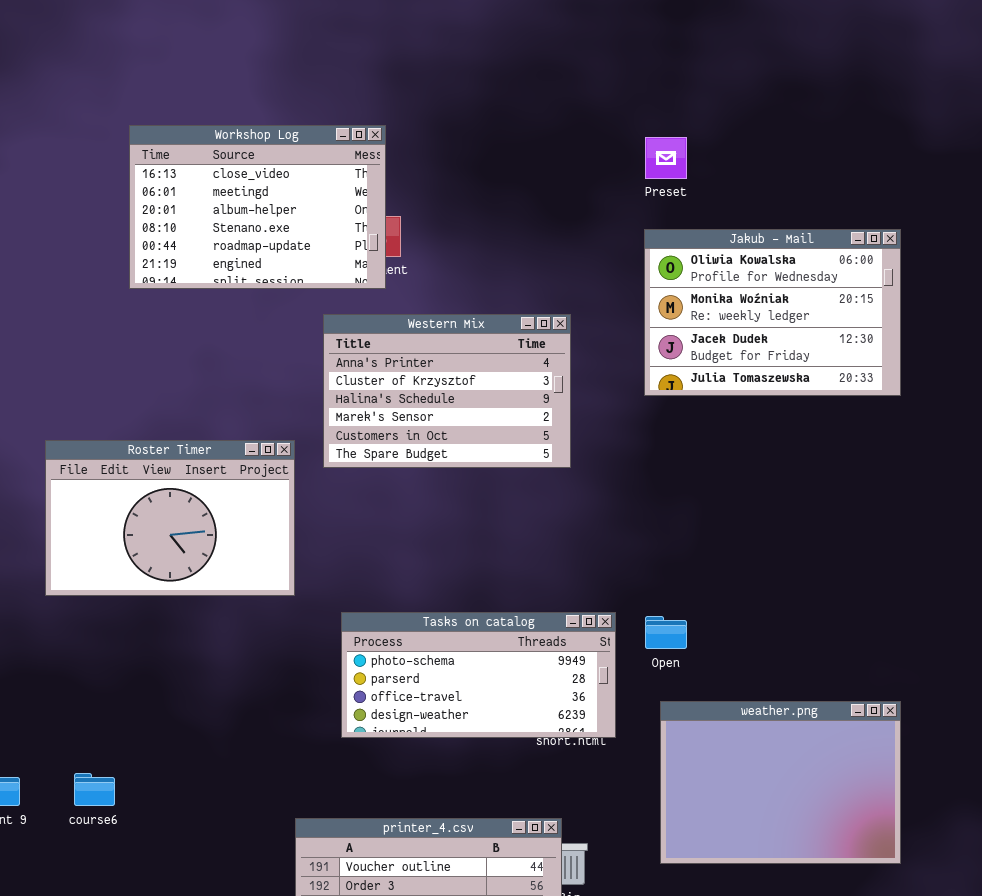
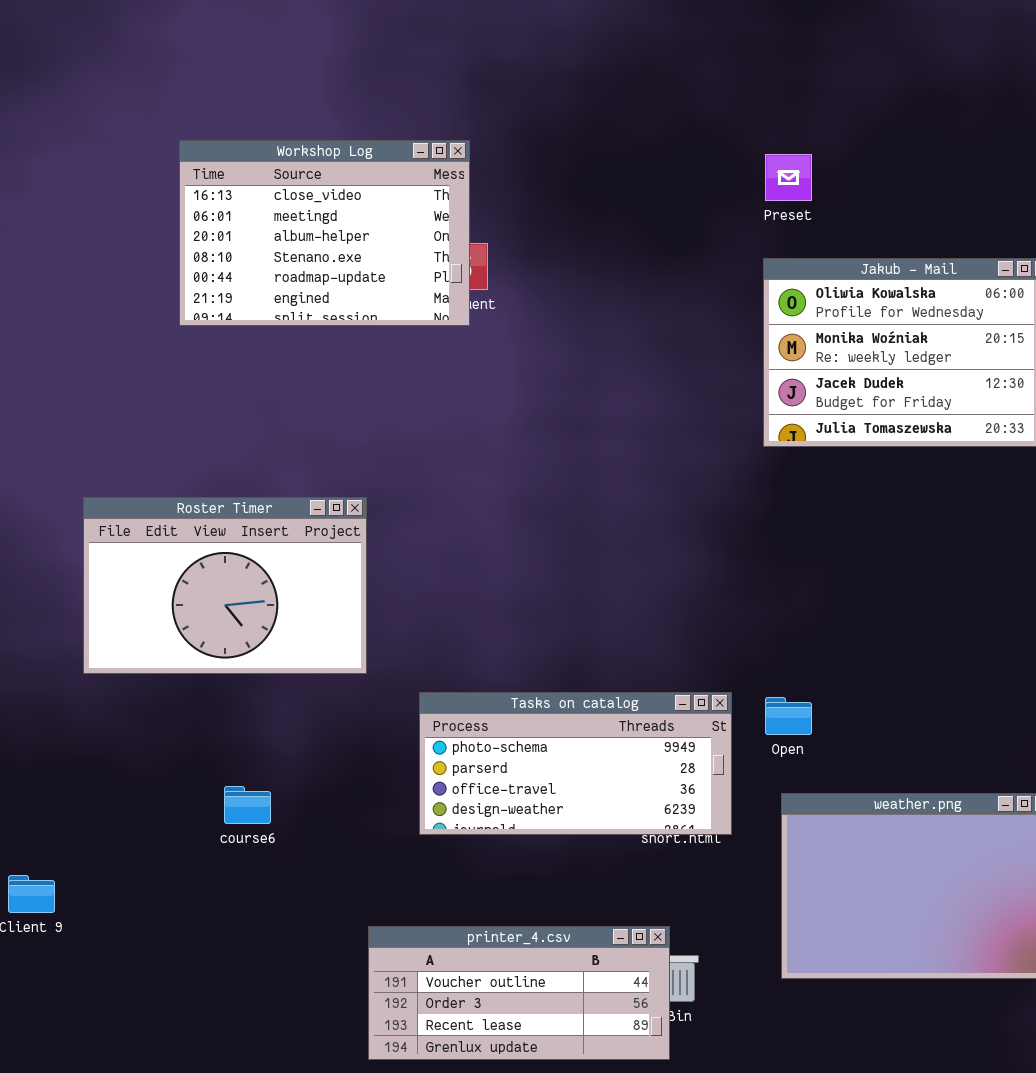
Western Mix: [323,314,571,468] -> none, closed
course6: [74,773,115,806] -> [224,786,271,824], moved

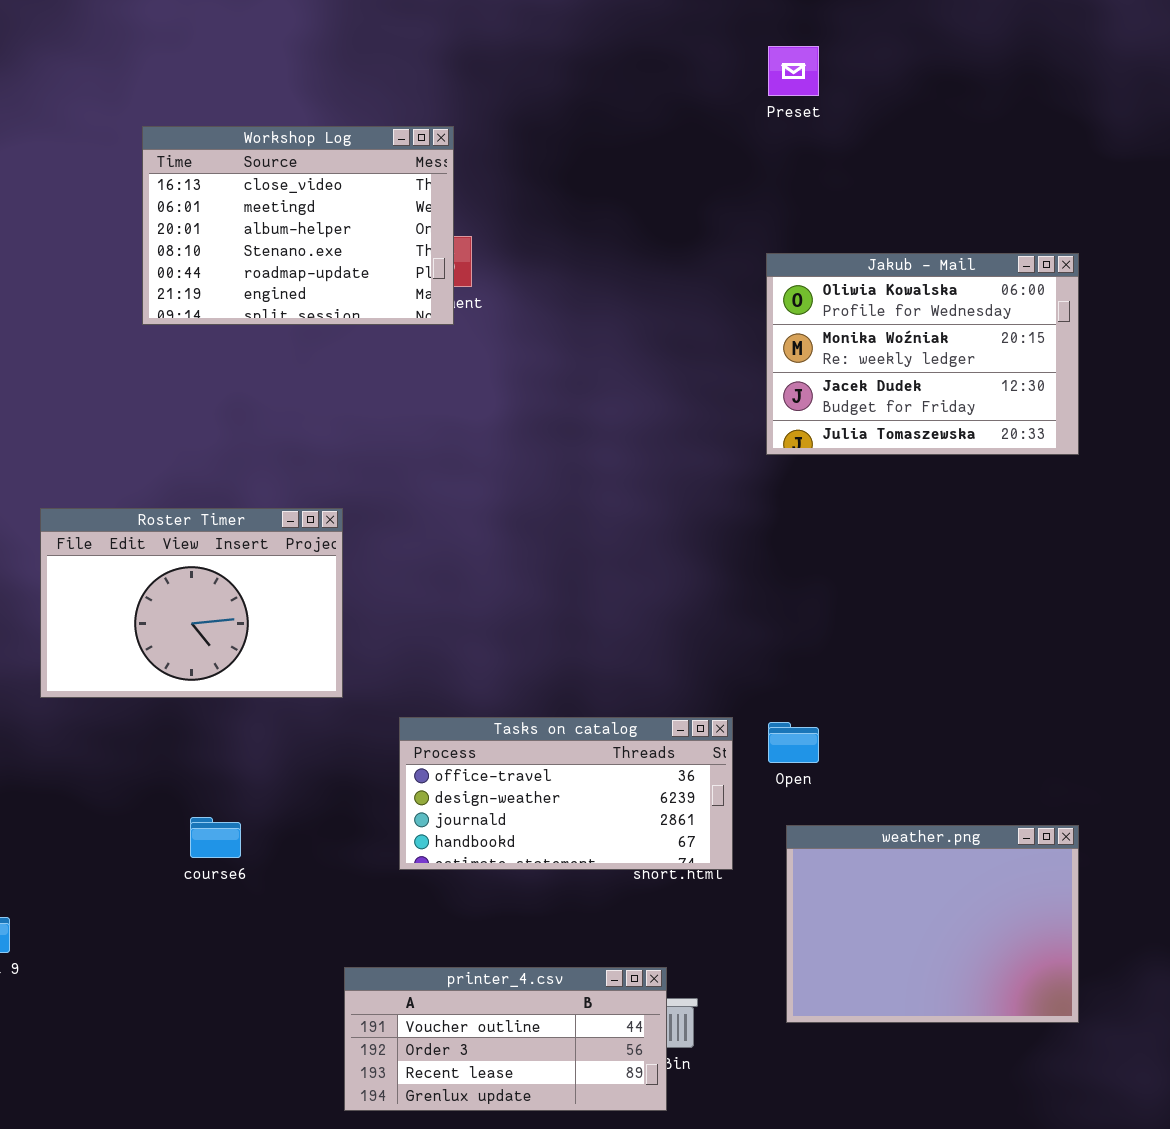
Preset: [765,154,812,201] -> [768,46,819,96], moved
Tasks on catalog: [419,692,732,835] -> [399,717,733,870], scrolled down 2 rows

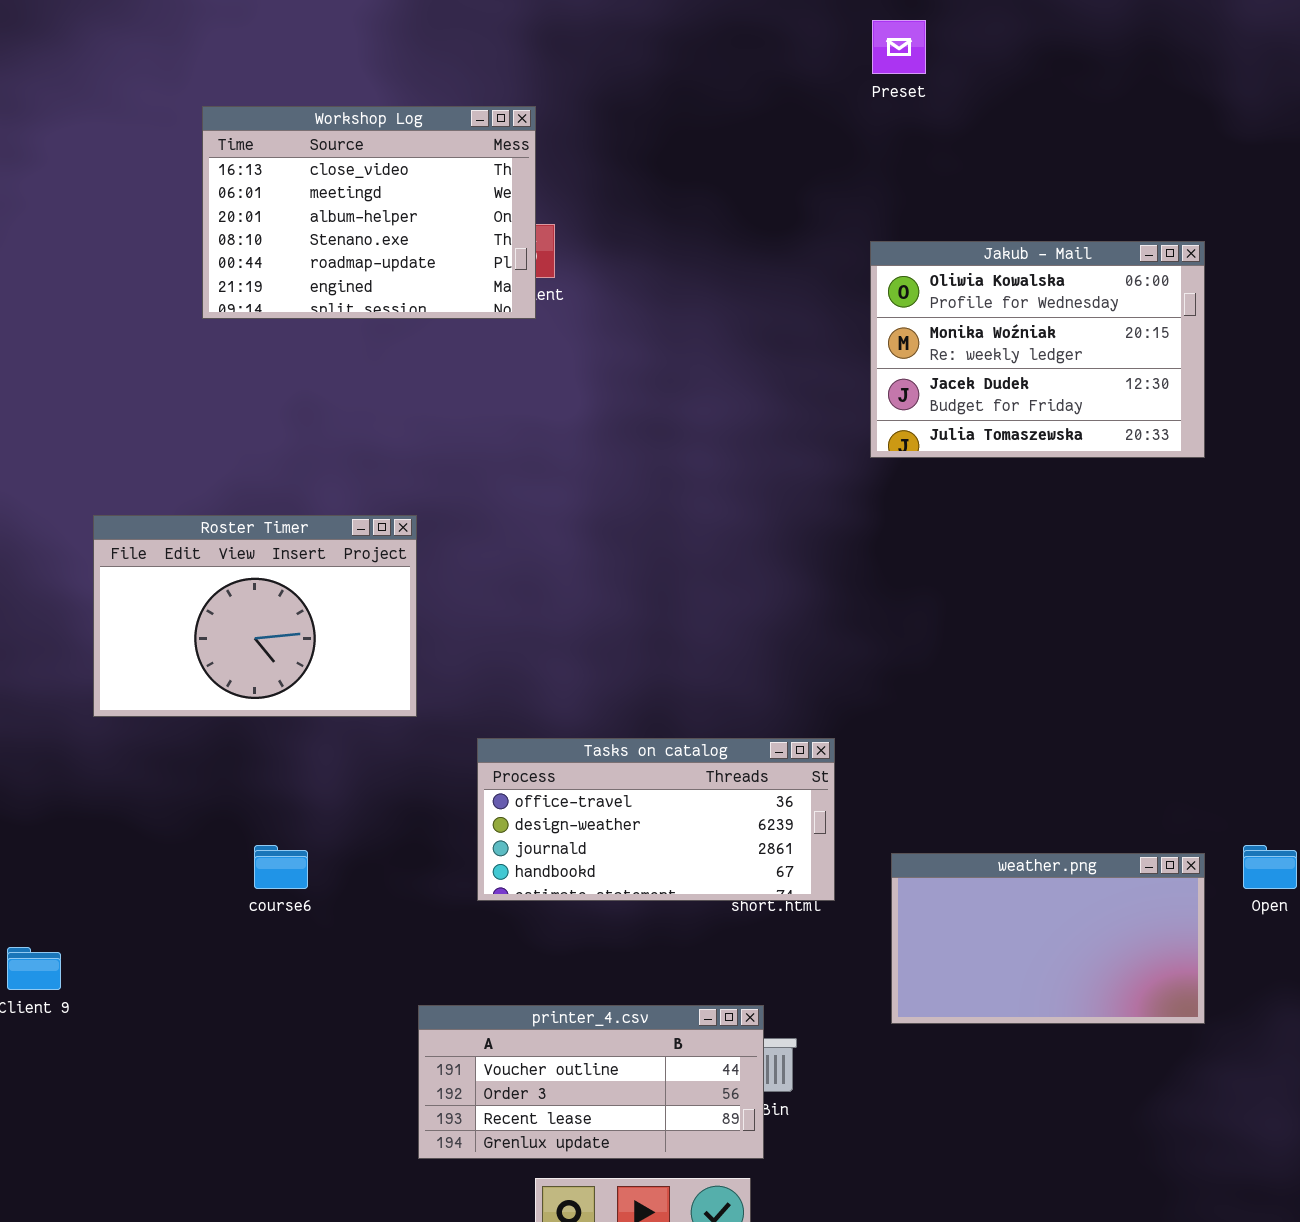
Open: [768,722,819,763] -> [1243,845,1297,889], moved
weather.png: [786,825,1079,1023] -> [891,853,1205,1024], resized

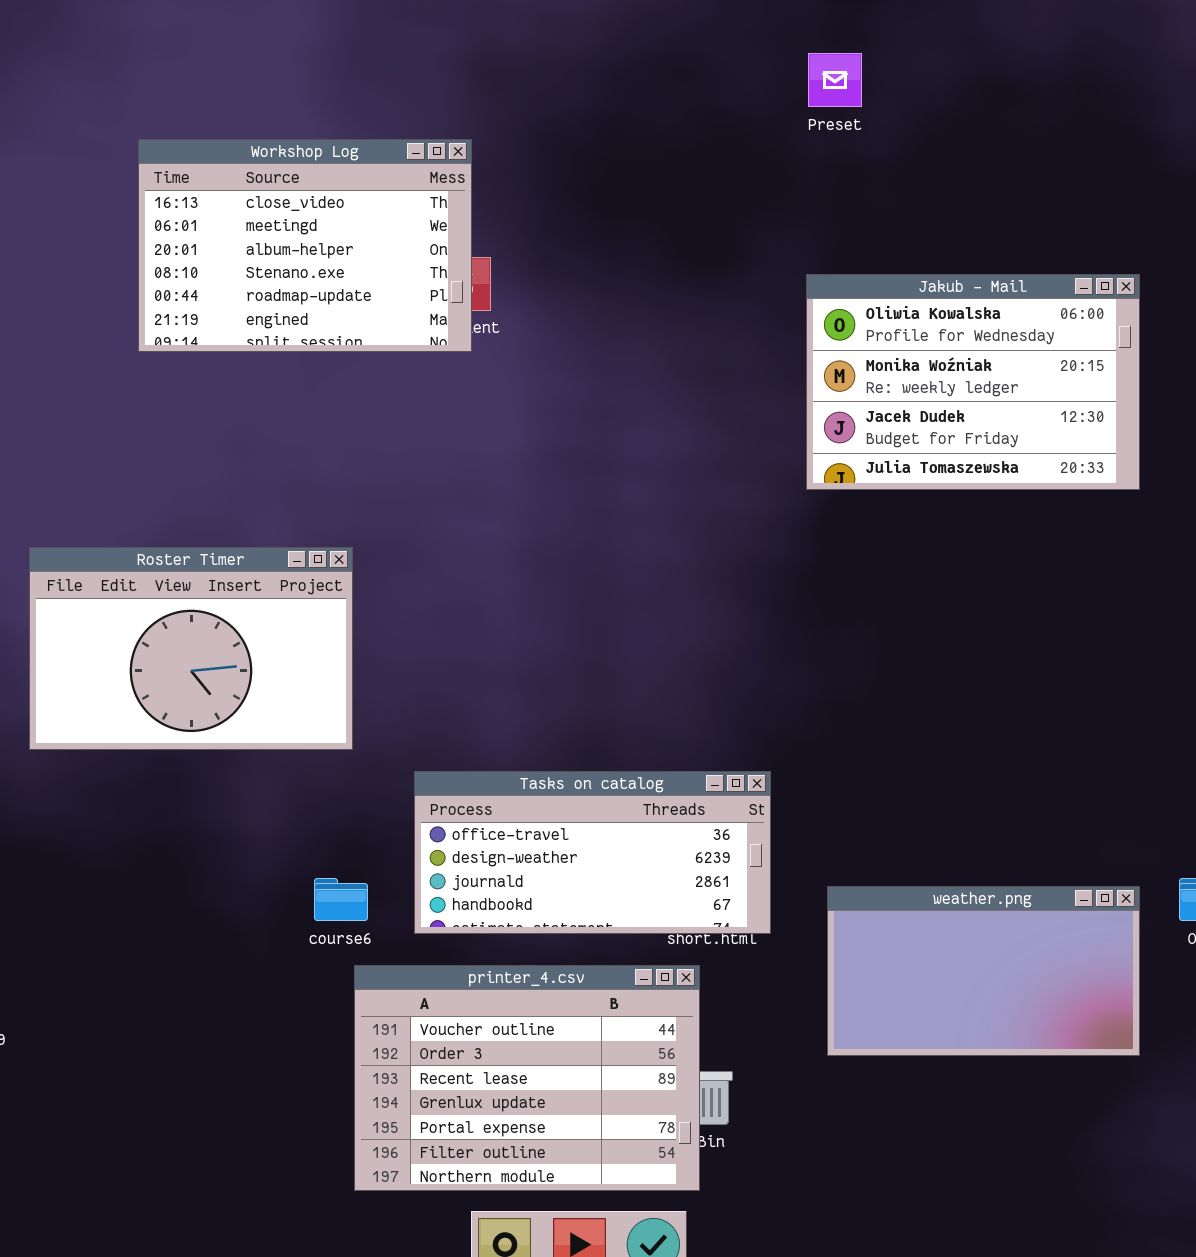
course6: [254,845,308,889] -> [314,878,368,921], moved
printer_4.csv: [418,1005,764,1159] -> [354,965,700,1191], resized

